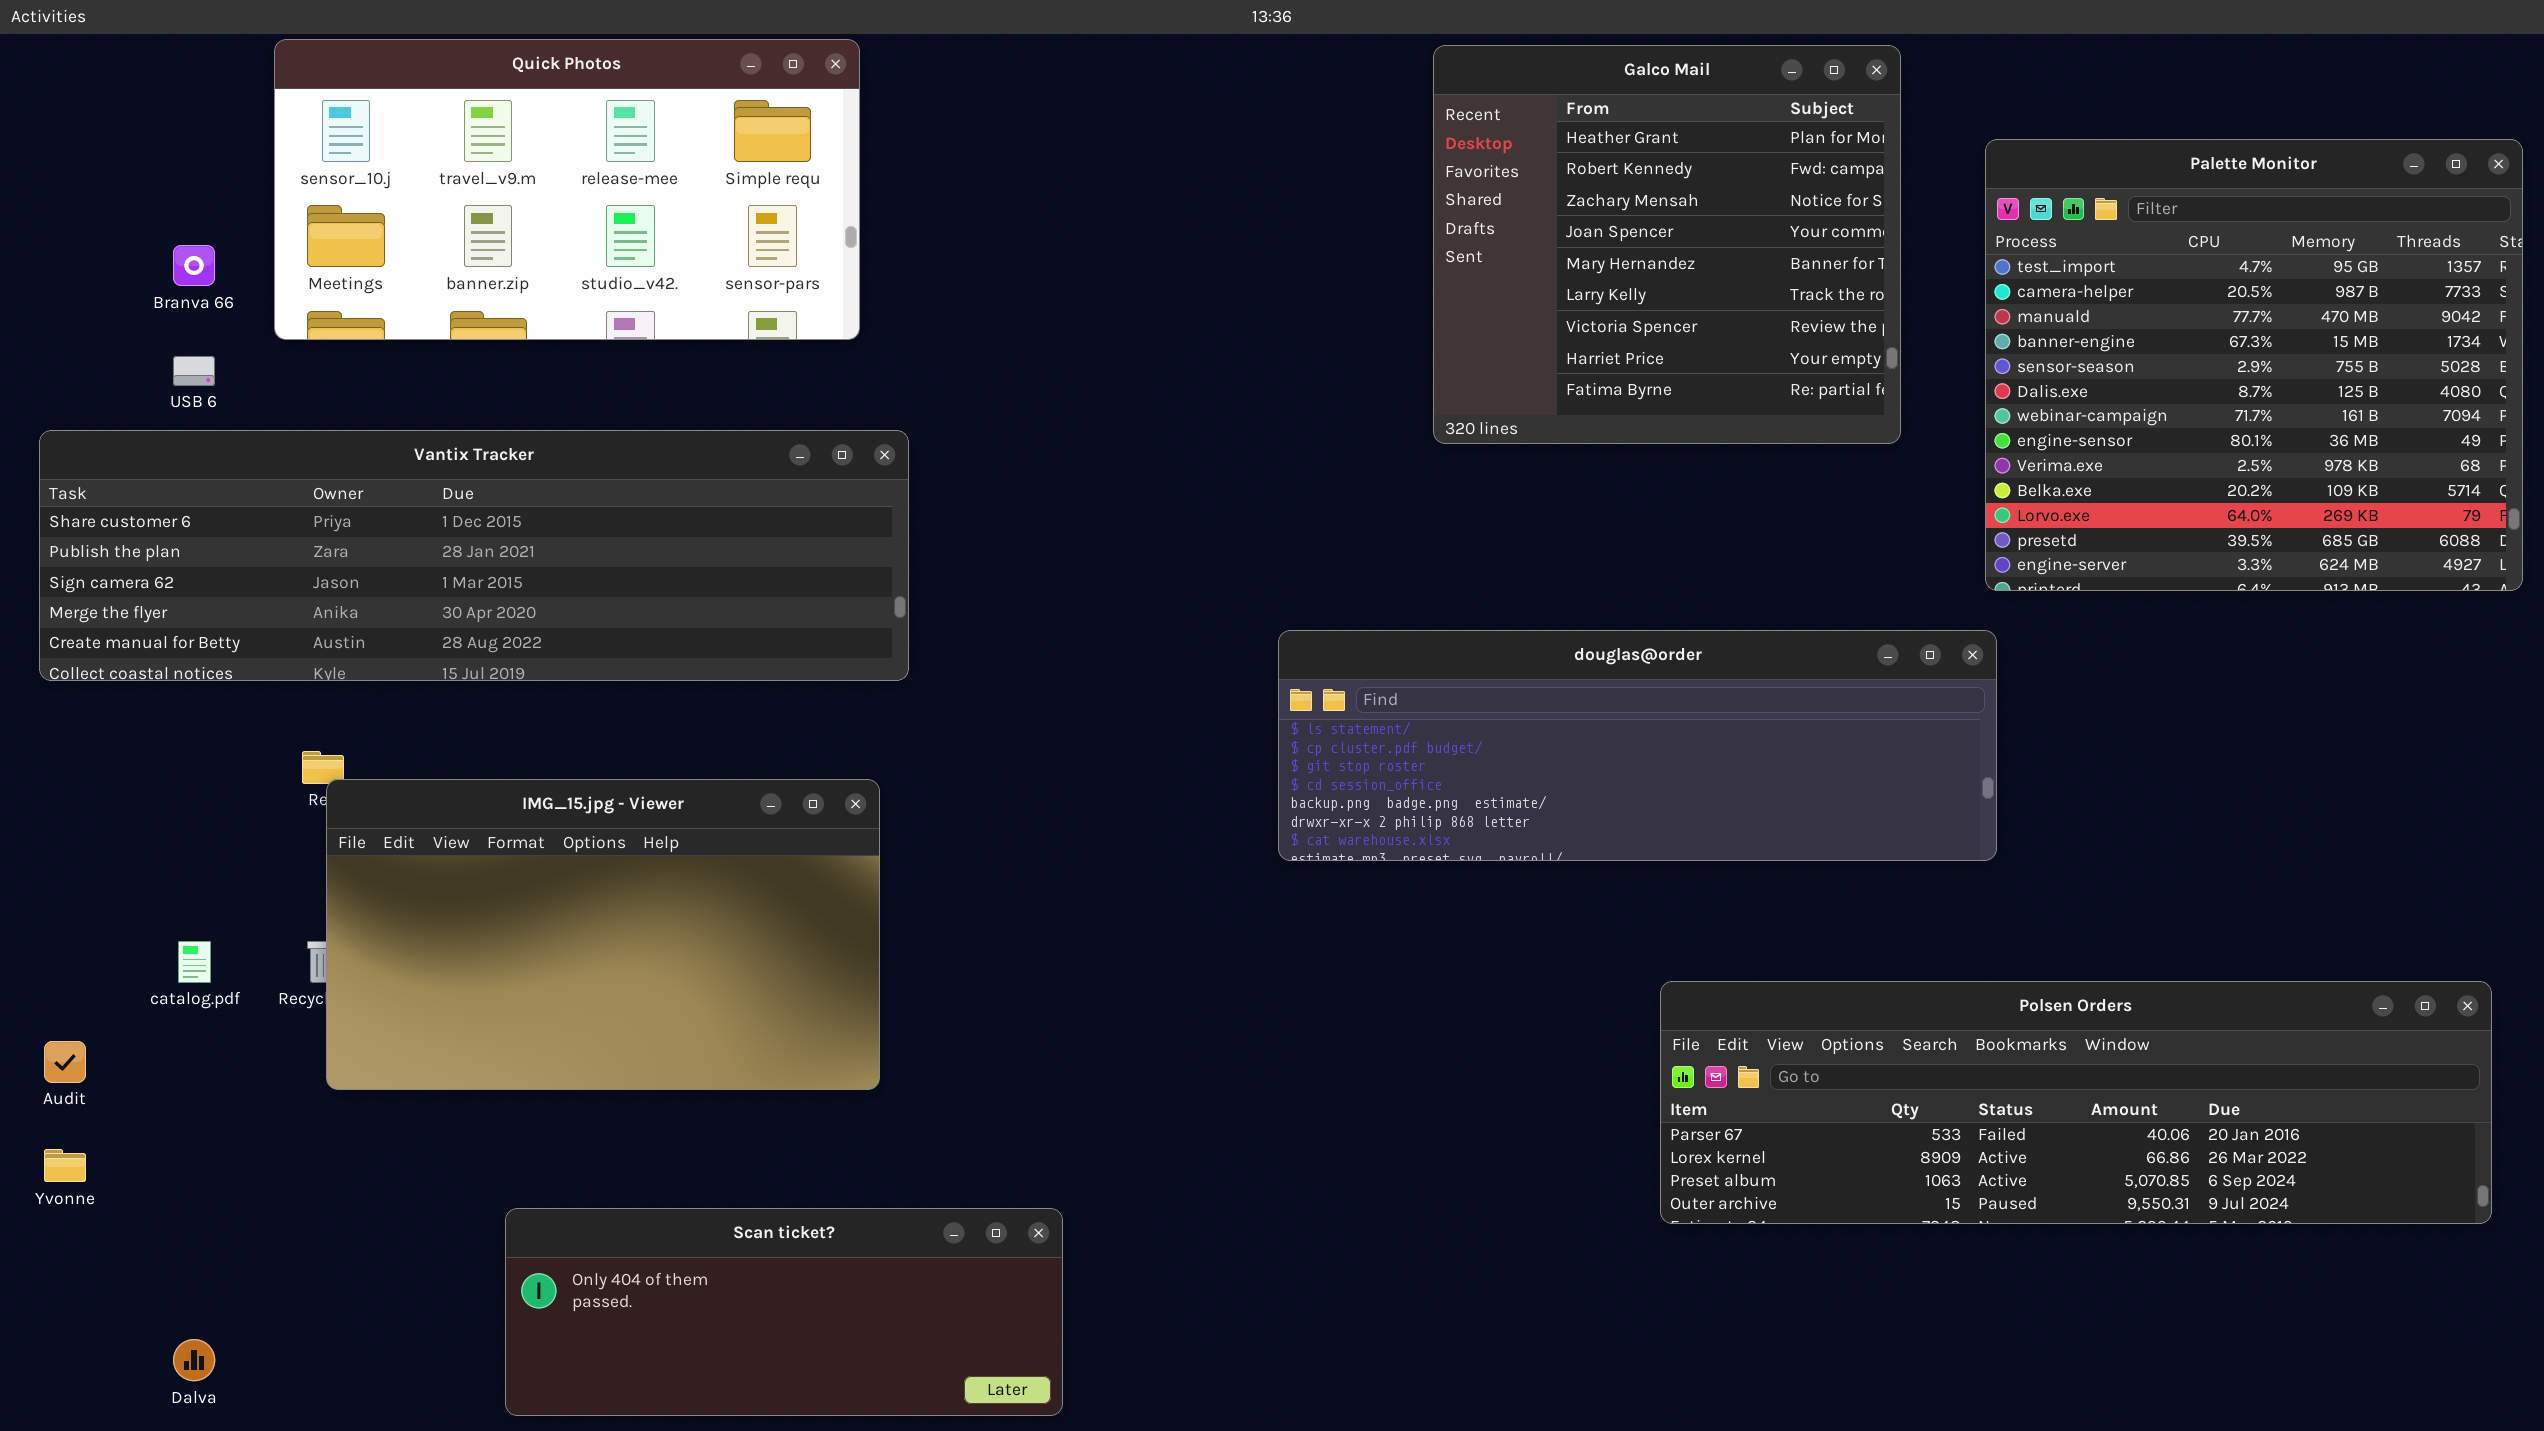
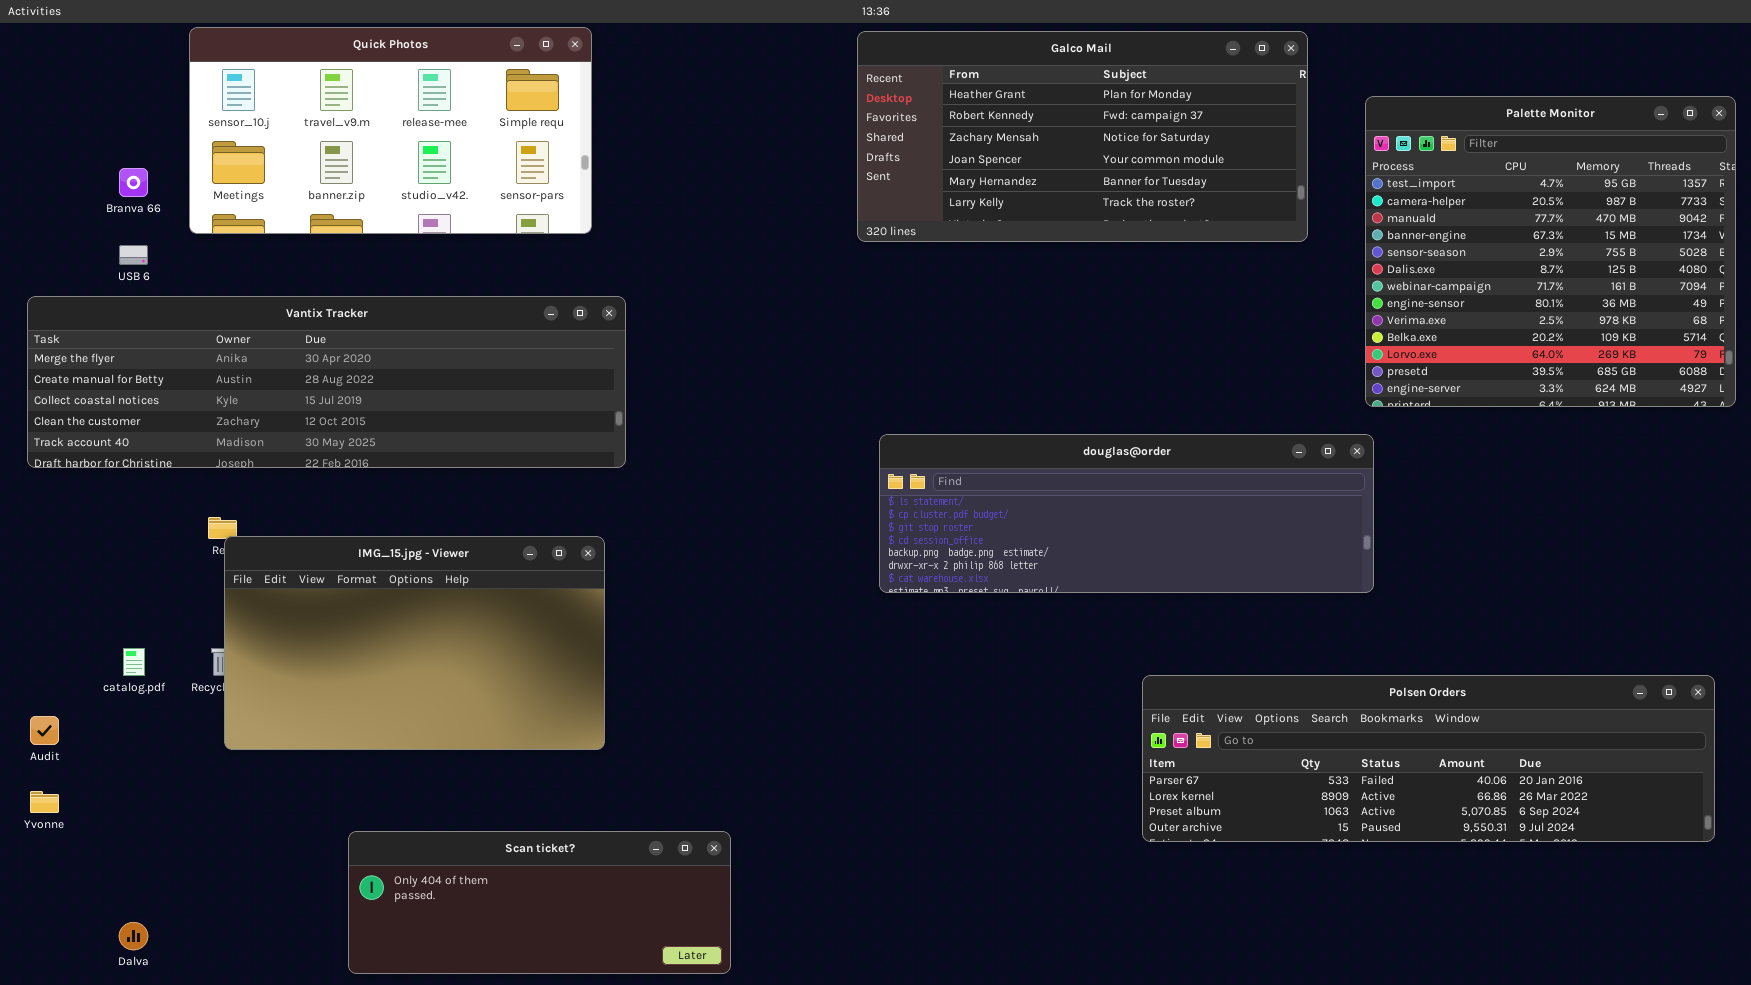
Galco Mail: [1433,45,1901,444] -> [857,31,1308,242], resized
Vantix Tracker: [39,430,909,681] -> [27,296,626,468], scrolled down 3 rows

